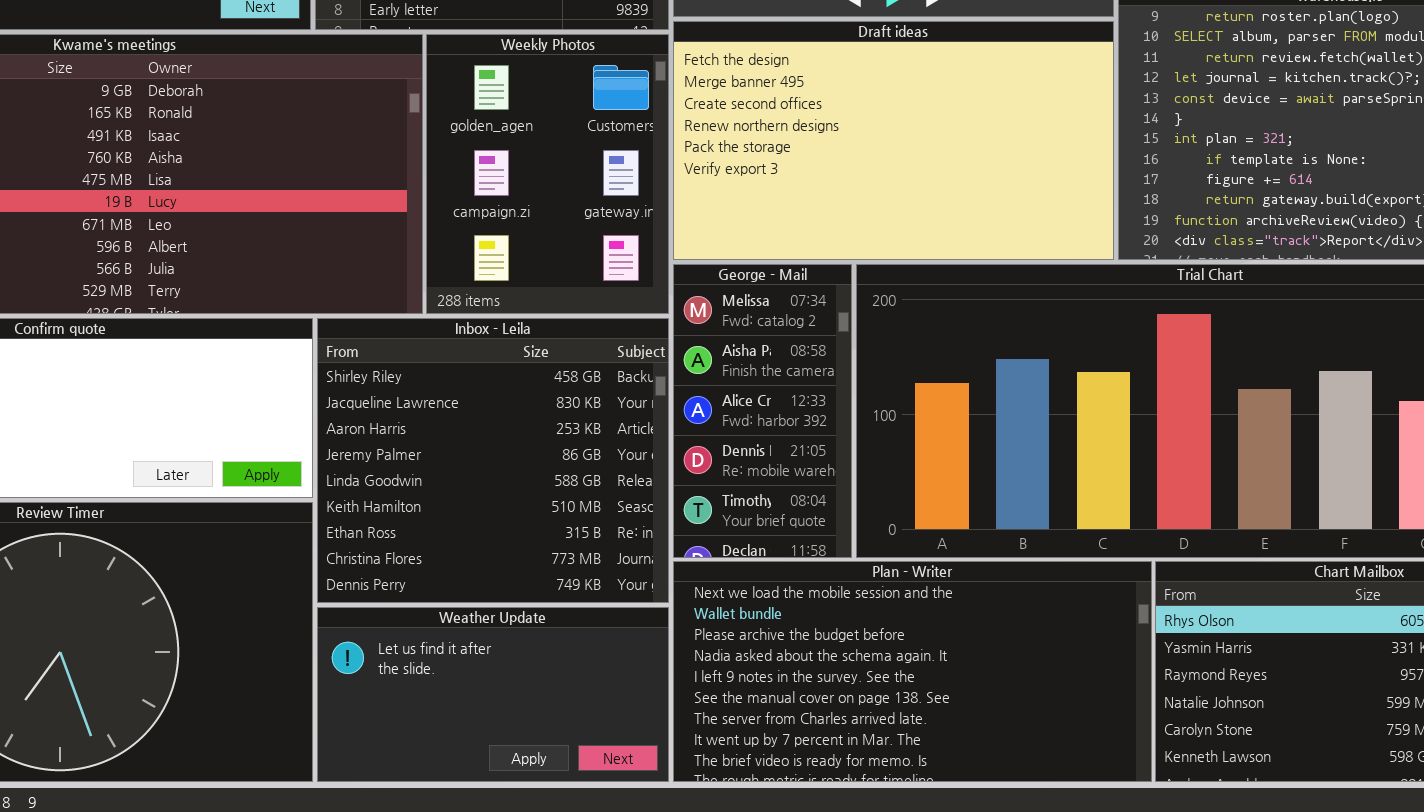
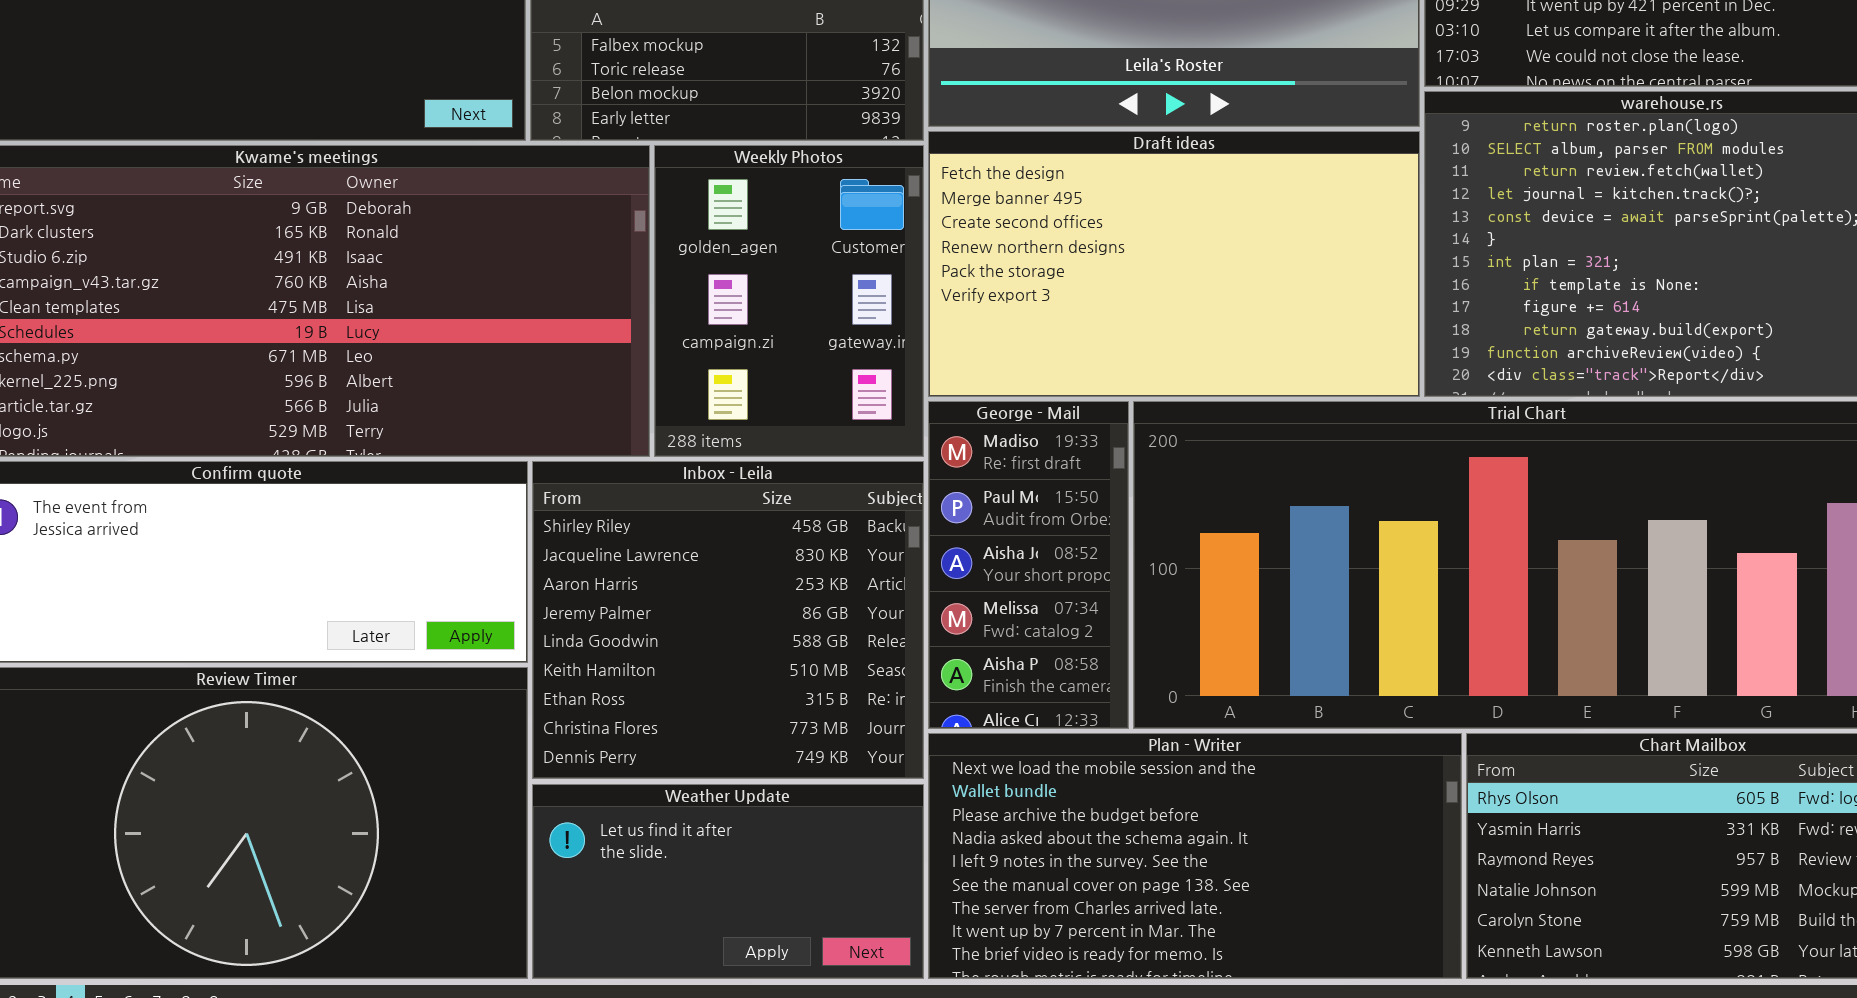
George - Mail: [673,264,852,558] -> [928,401,1129,729], scrolled up 3 rows

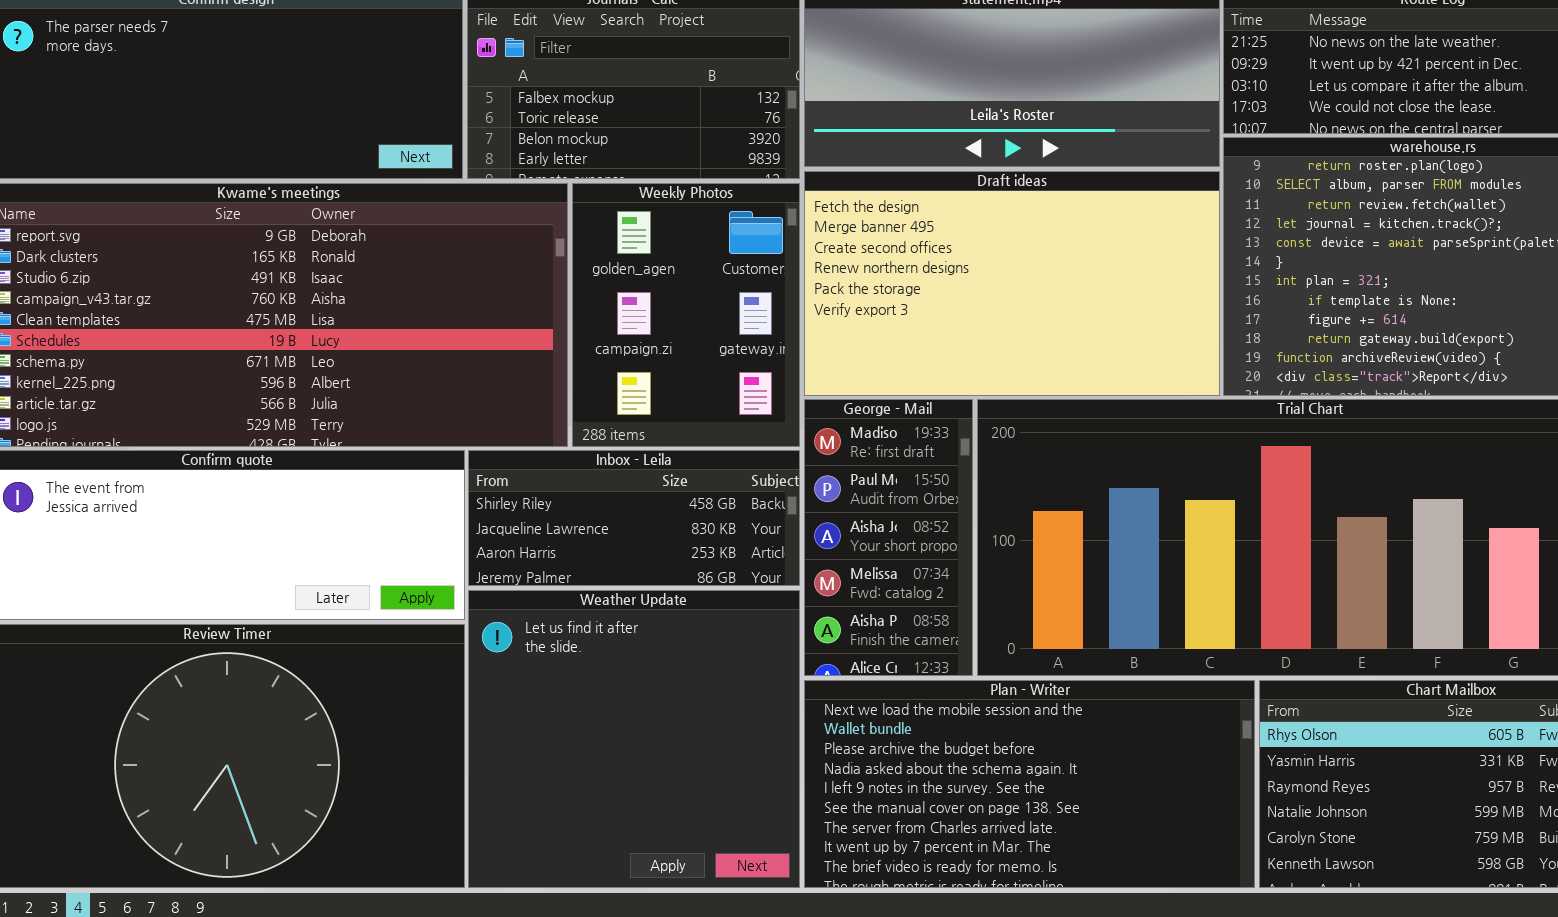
Inbox - Leila: [532,461,924,779] -> [468,450,800,586], resized
Weather Update: [532,784,924,979] -> [468,590,800,888], resized

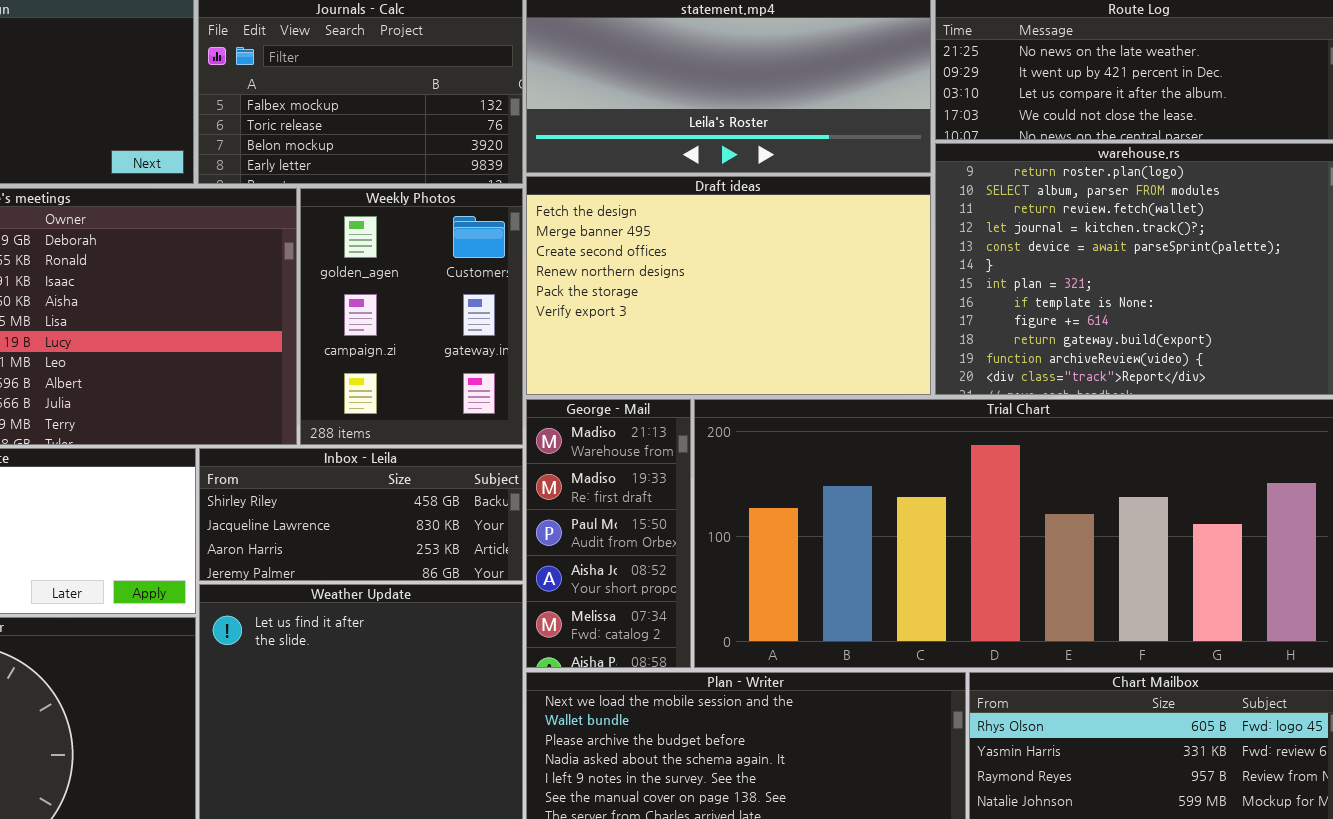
George - Mail: [804,399,973,676] -> [526,399,691,668], scrolled up 1 row

